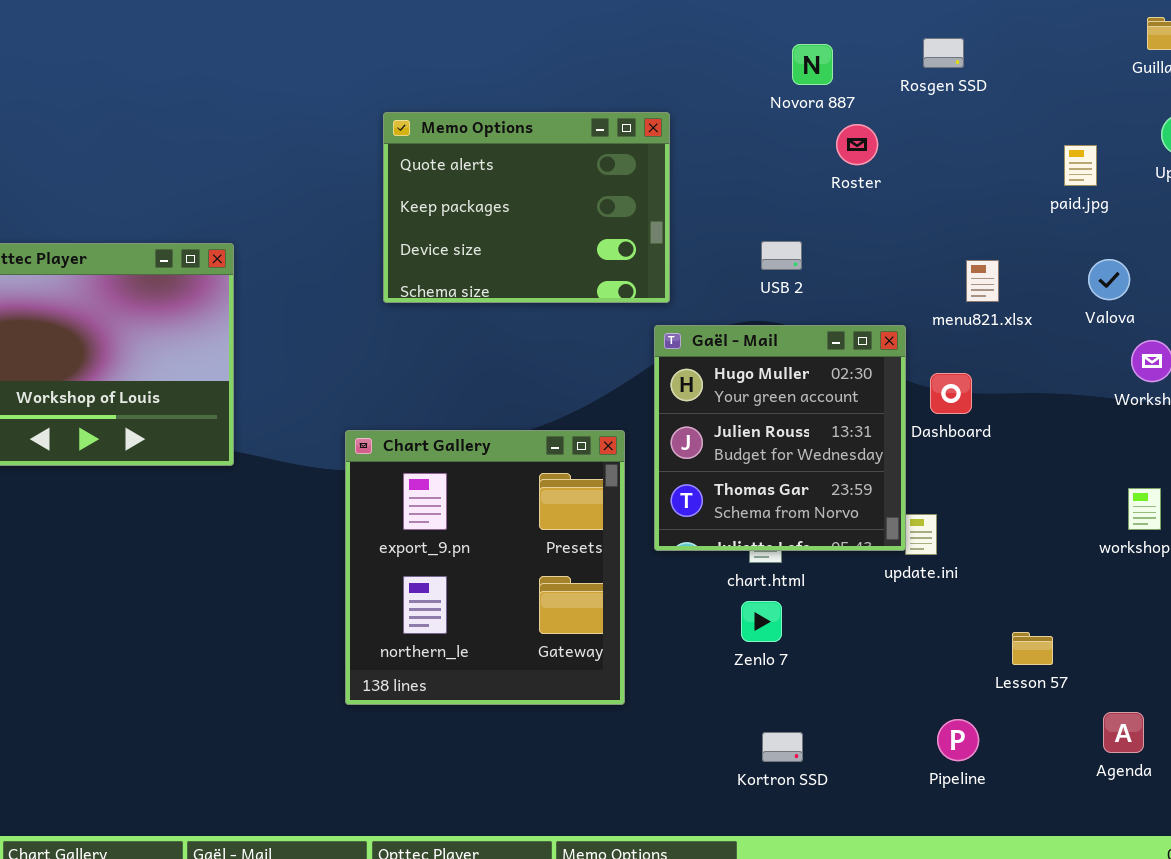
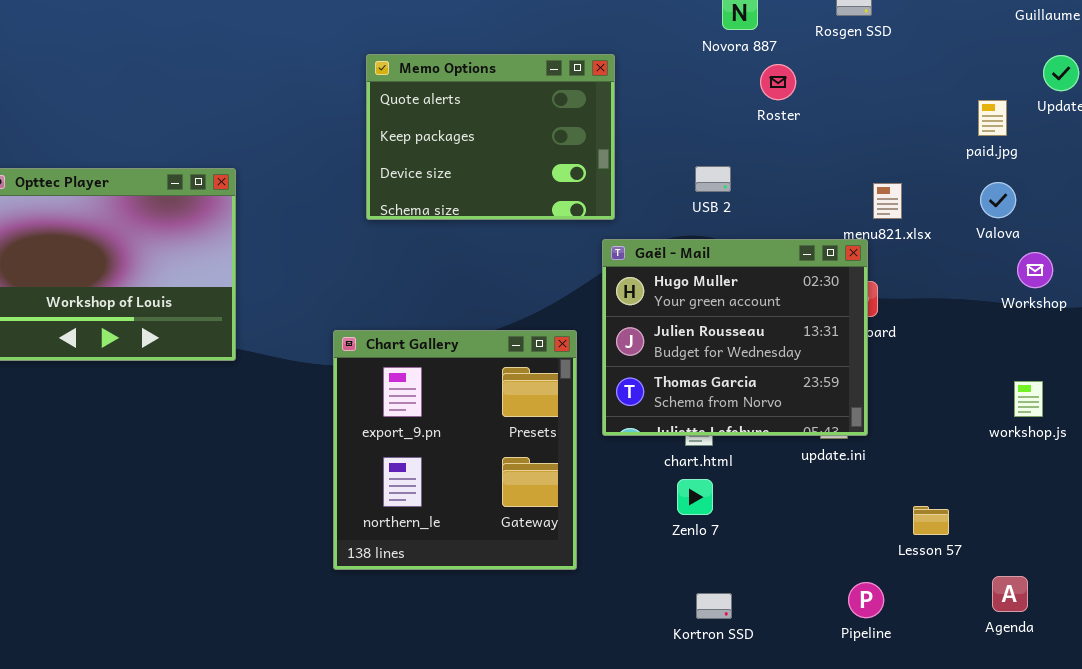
paid.jpg: [1064,145,1097,186] -> [978,100,1007,136], moved
Gaël - Mail: [654,325,906,551] -> [602,239,868,436], resized

